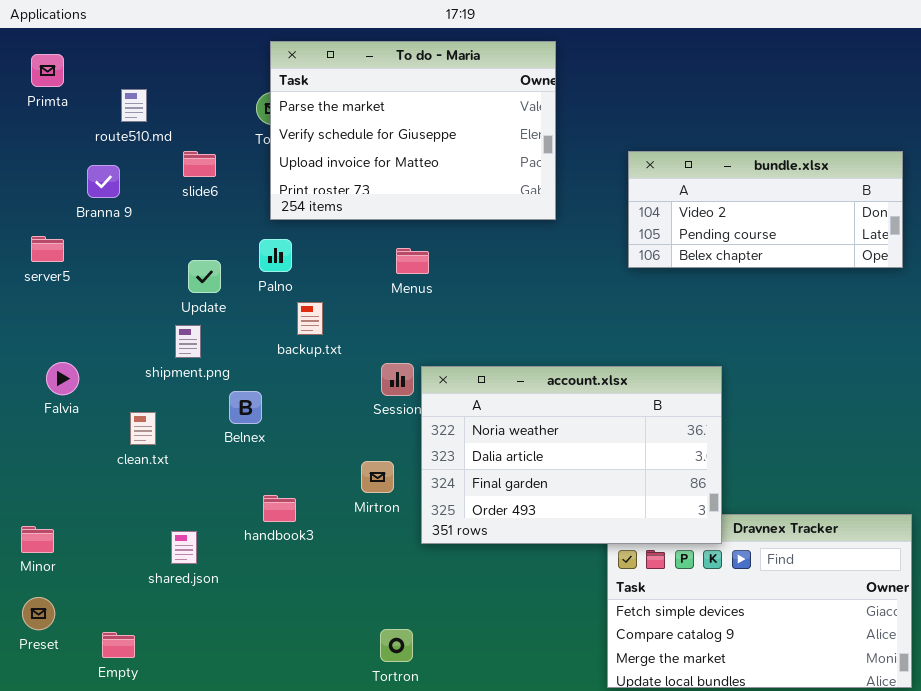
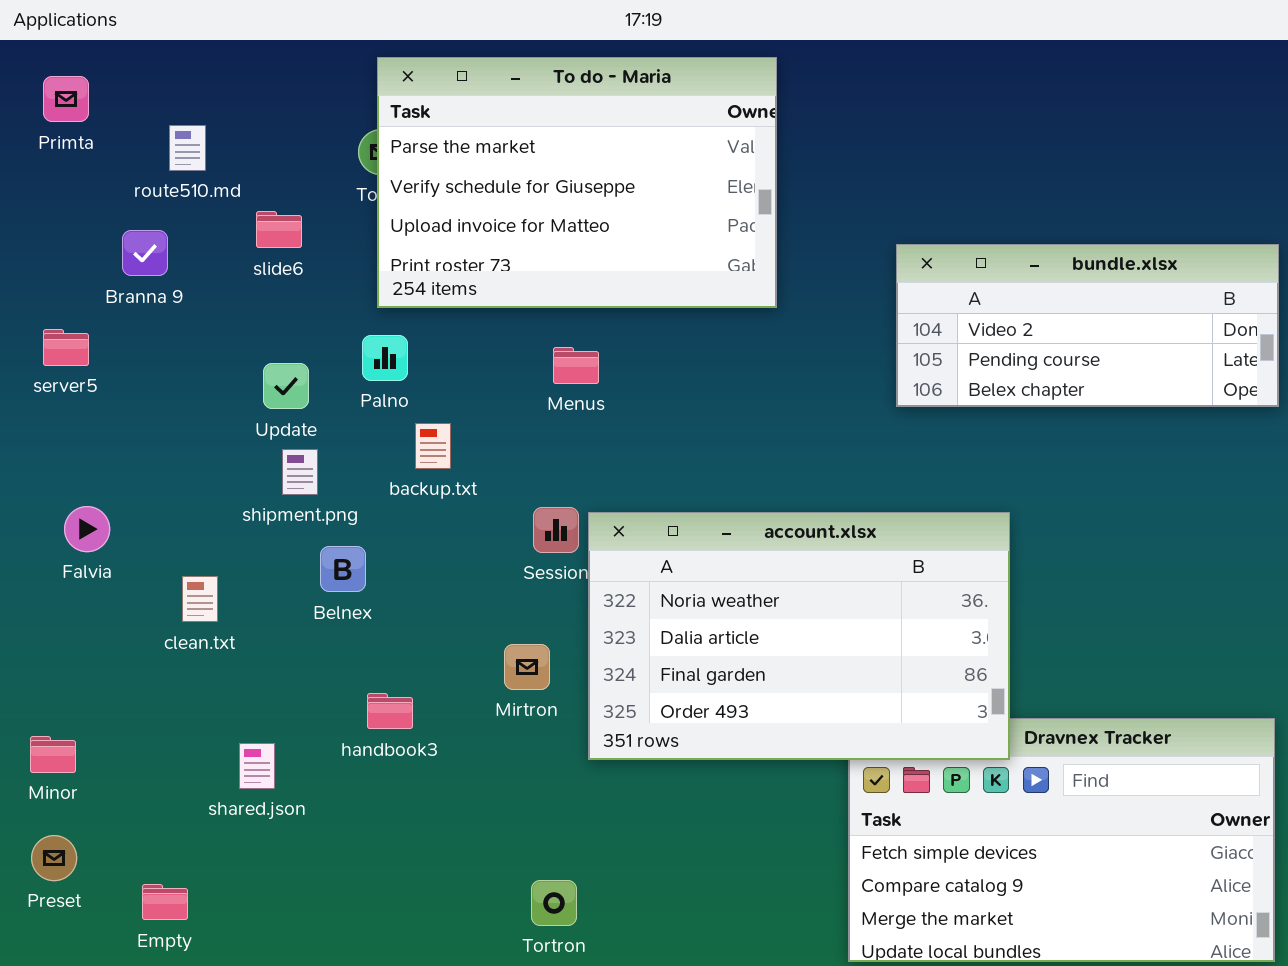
bundle.xlsx: [628,151,903,268] -> [896,244,1279,407], moved
shipment.png: [175,325,201,358] -> [282,449,318,495], moved

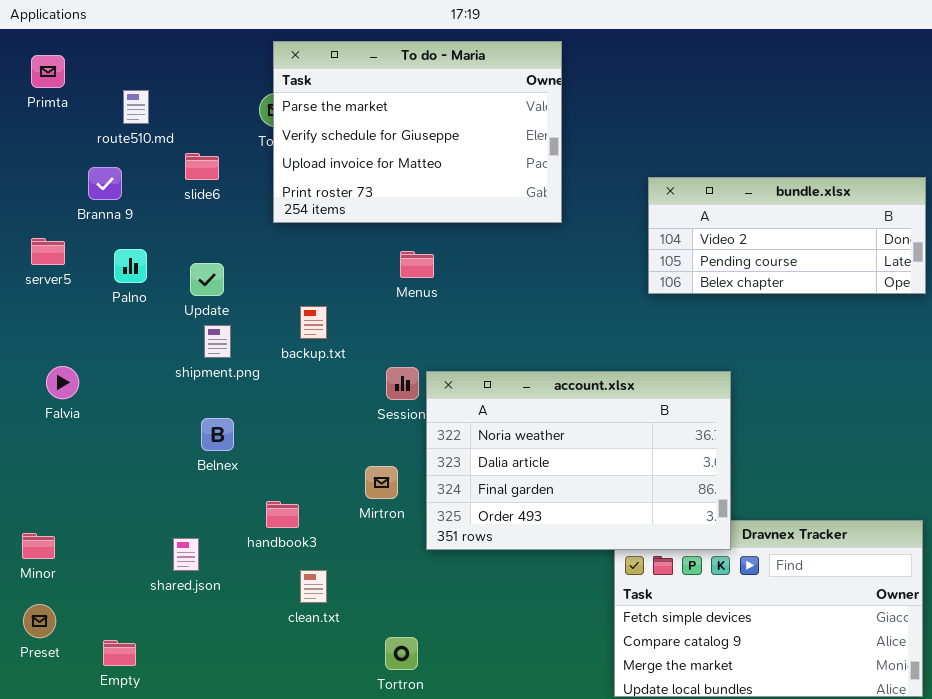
Palno: [362,335,408,381] -> [114,249,147,283], moved
Belnex: [320,546,366,592] -> [201,418,234,451], moved
clean.txt: [182,576,218,622] -> [300,570,327,603], moved

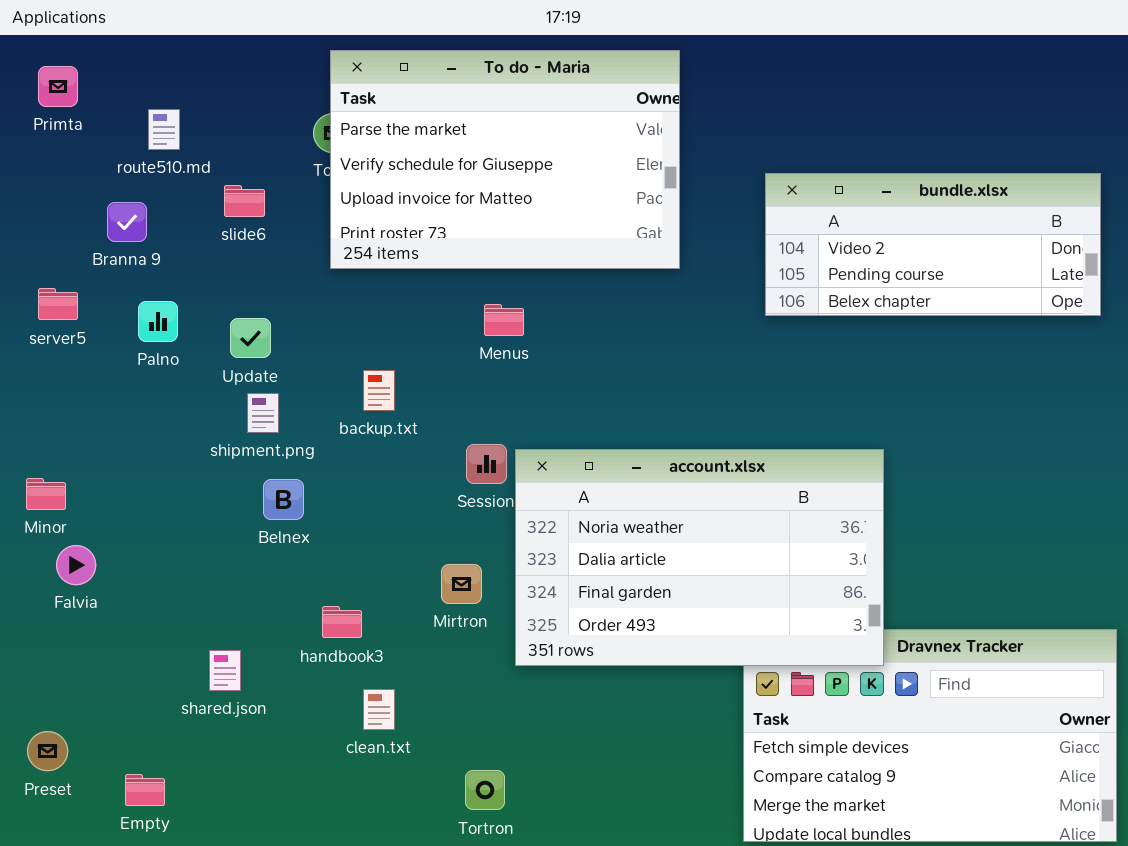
bundle.xlsx: [648,177,926,294] -> [765,173,1101,316], moved
Falvia: [46,366,79,399] -> [56,545,96,585], moved
Belnex: [201,418,234,451] -> [263,479,304,520], moved
Minor: [22,533,55,559] -> [26,478,66,510], moved

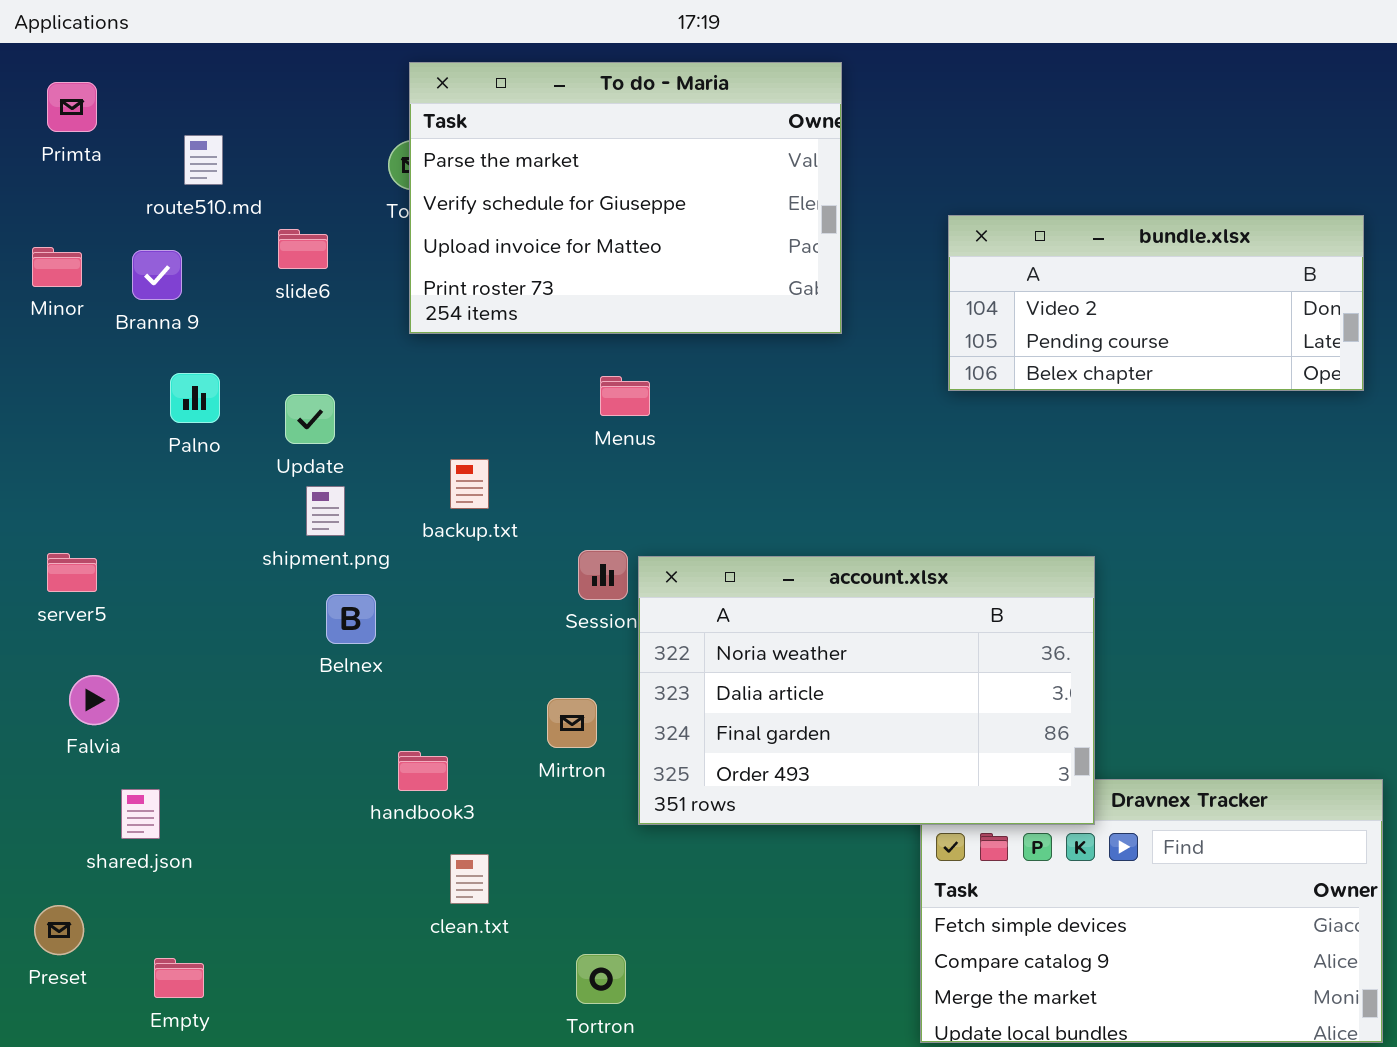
server5: [38,288,78,320] -> [47,553,97,592], moved
Minor: [26,478,66,510] -> [32,247,82,287], moved
shared.json: [209,650,241,691] -> [121,789,160,839], moved

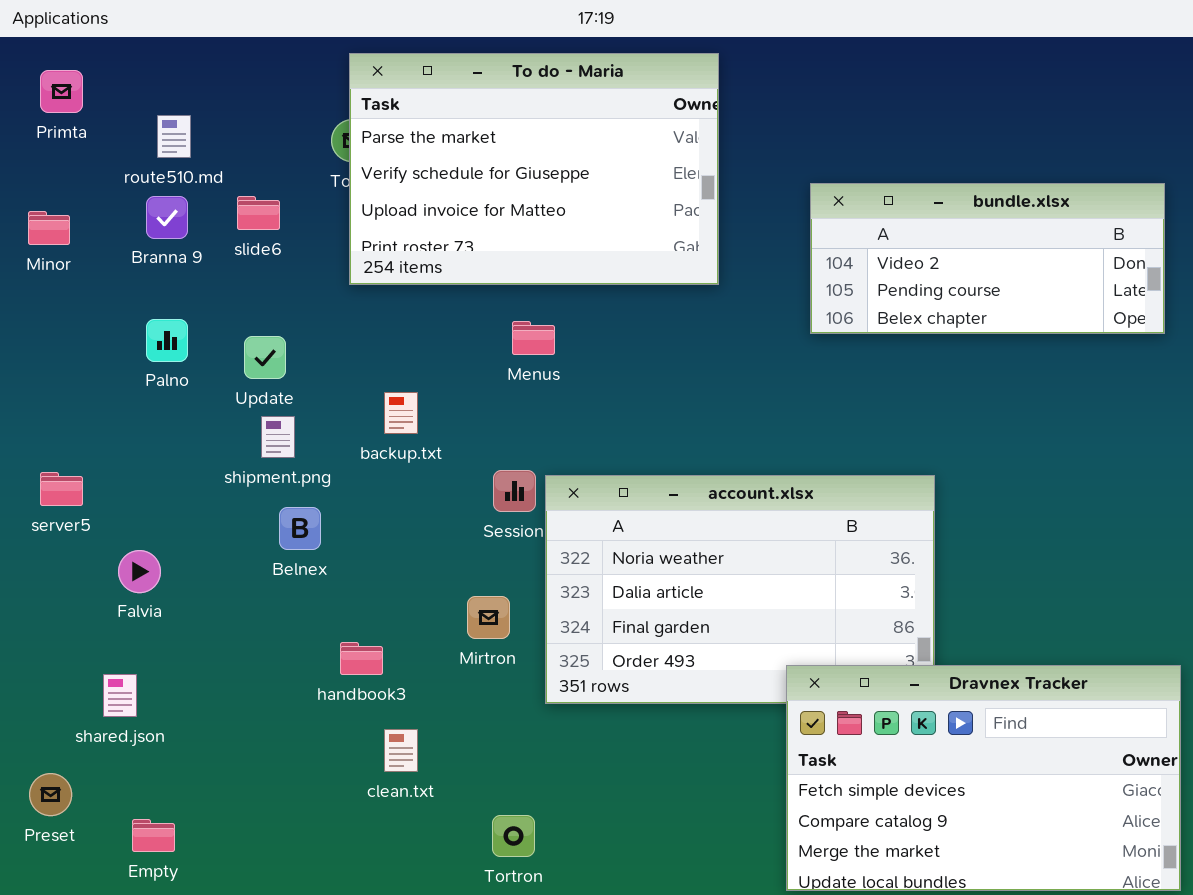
Branna 9: [132,250,182,300] -> [146,196,188,239], moved
Falvia: [69,675,119,725] -> [118,550,161,593], moved
Dravnex Tracker: [920,779,1383,1043] -> [786,665,1181,891], raised

